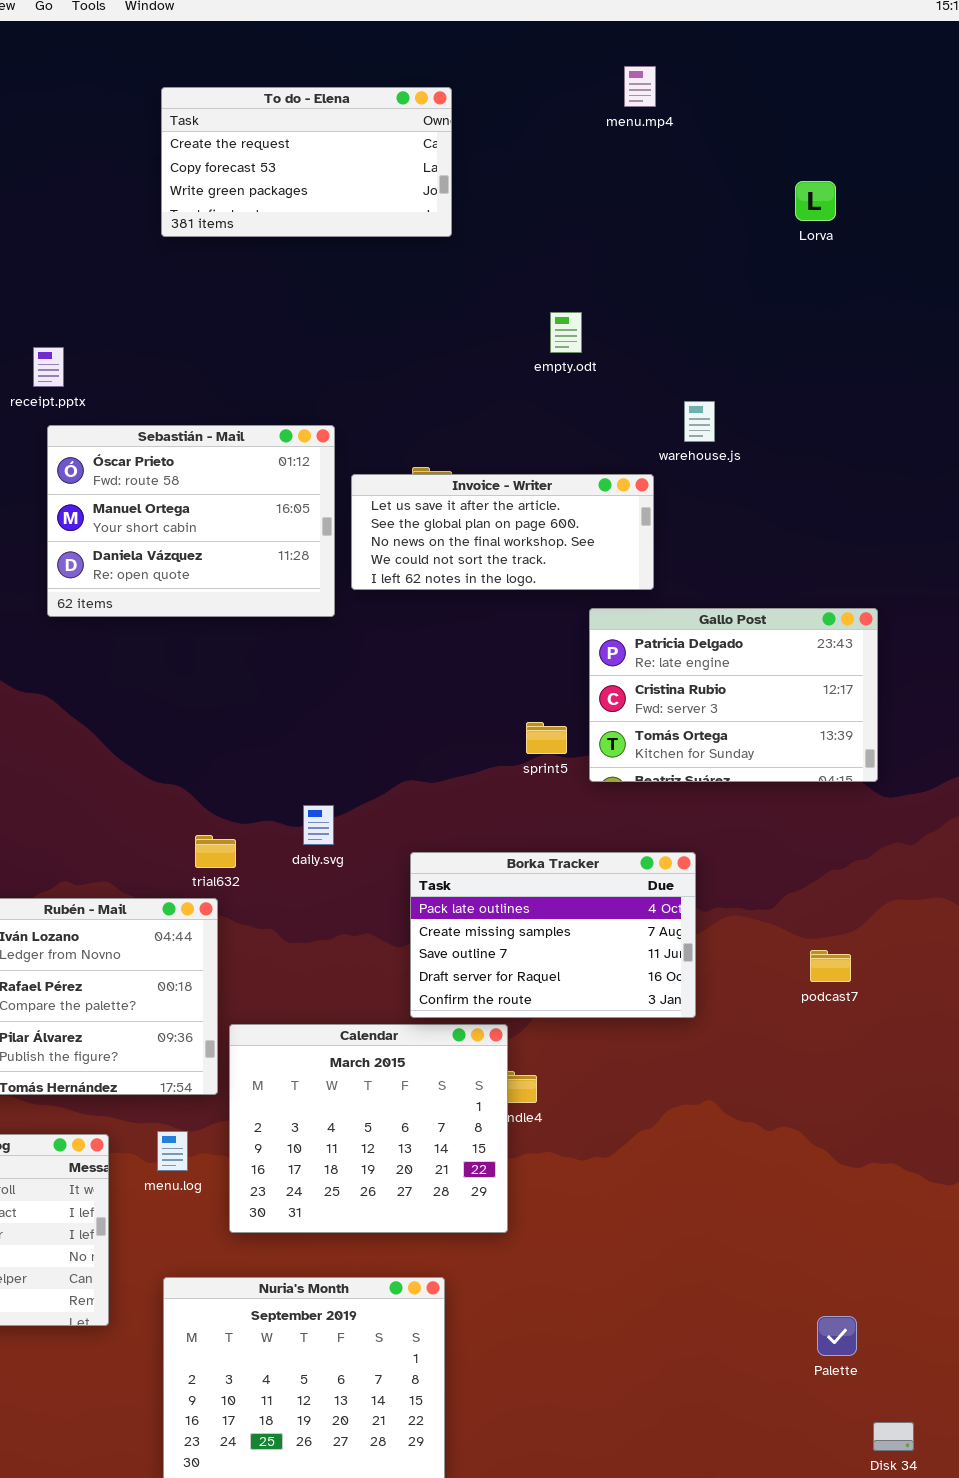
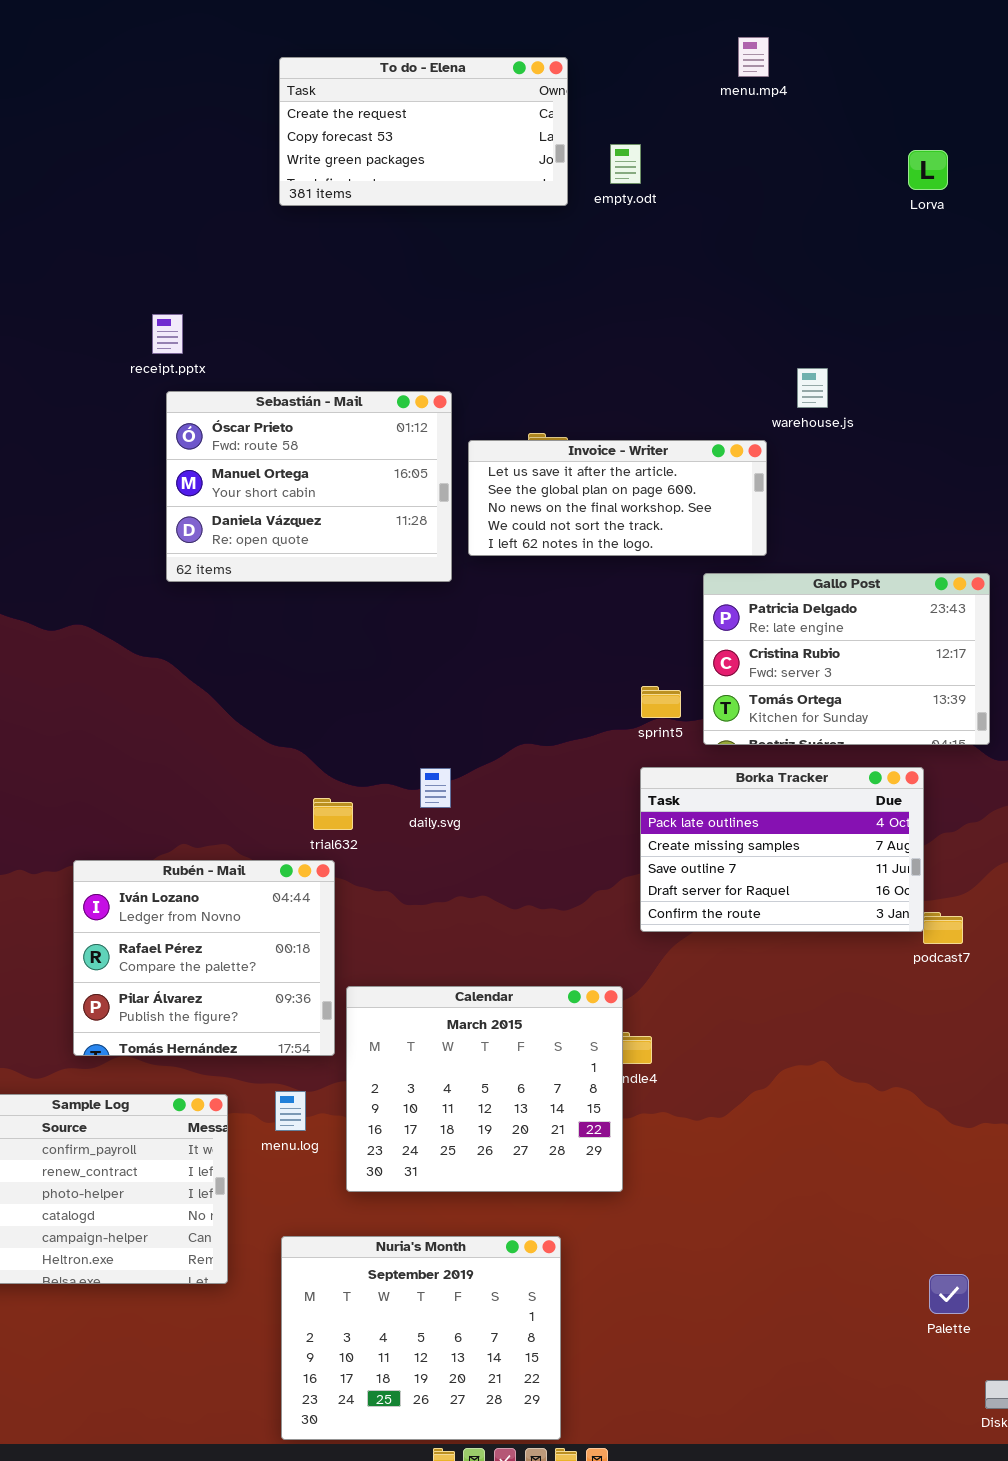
empty.odt: [550,312,582,353] -> [610,144,641,184], moved
Borka Tracker: [410,852,696,1018] -> [640,767,924,932], moved

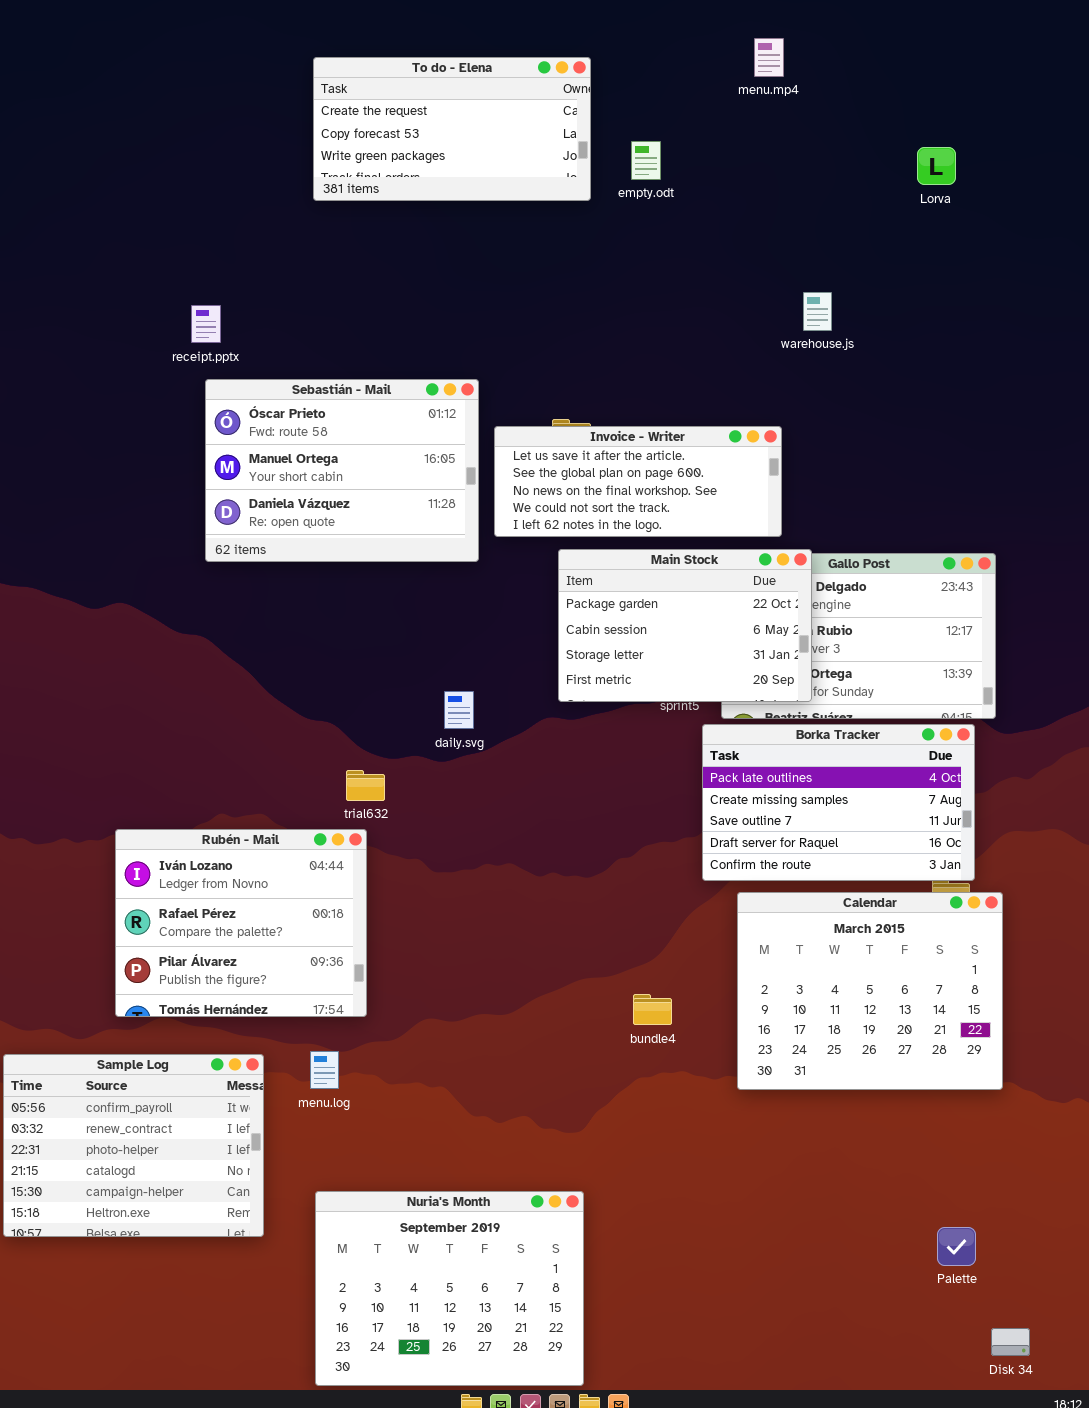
warehouse.js: [797,368,828,408] -> [803,292,832,331], moved
Main Stock: none -> [558,549,812,702], opened
Borka Tracker: [640,767,924,932] -> [702,724,975,881], moved
daily.svg: [420,768,451,808] -> [444,691,474,729], moved
Calendar: [346,986,623,1192] -> [737,892,1003,1090], moved

